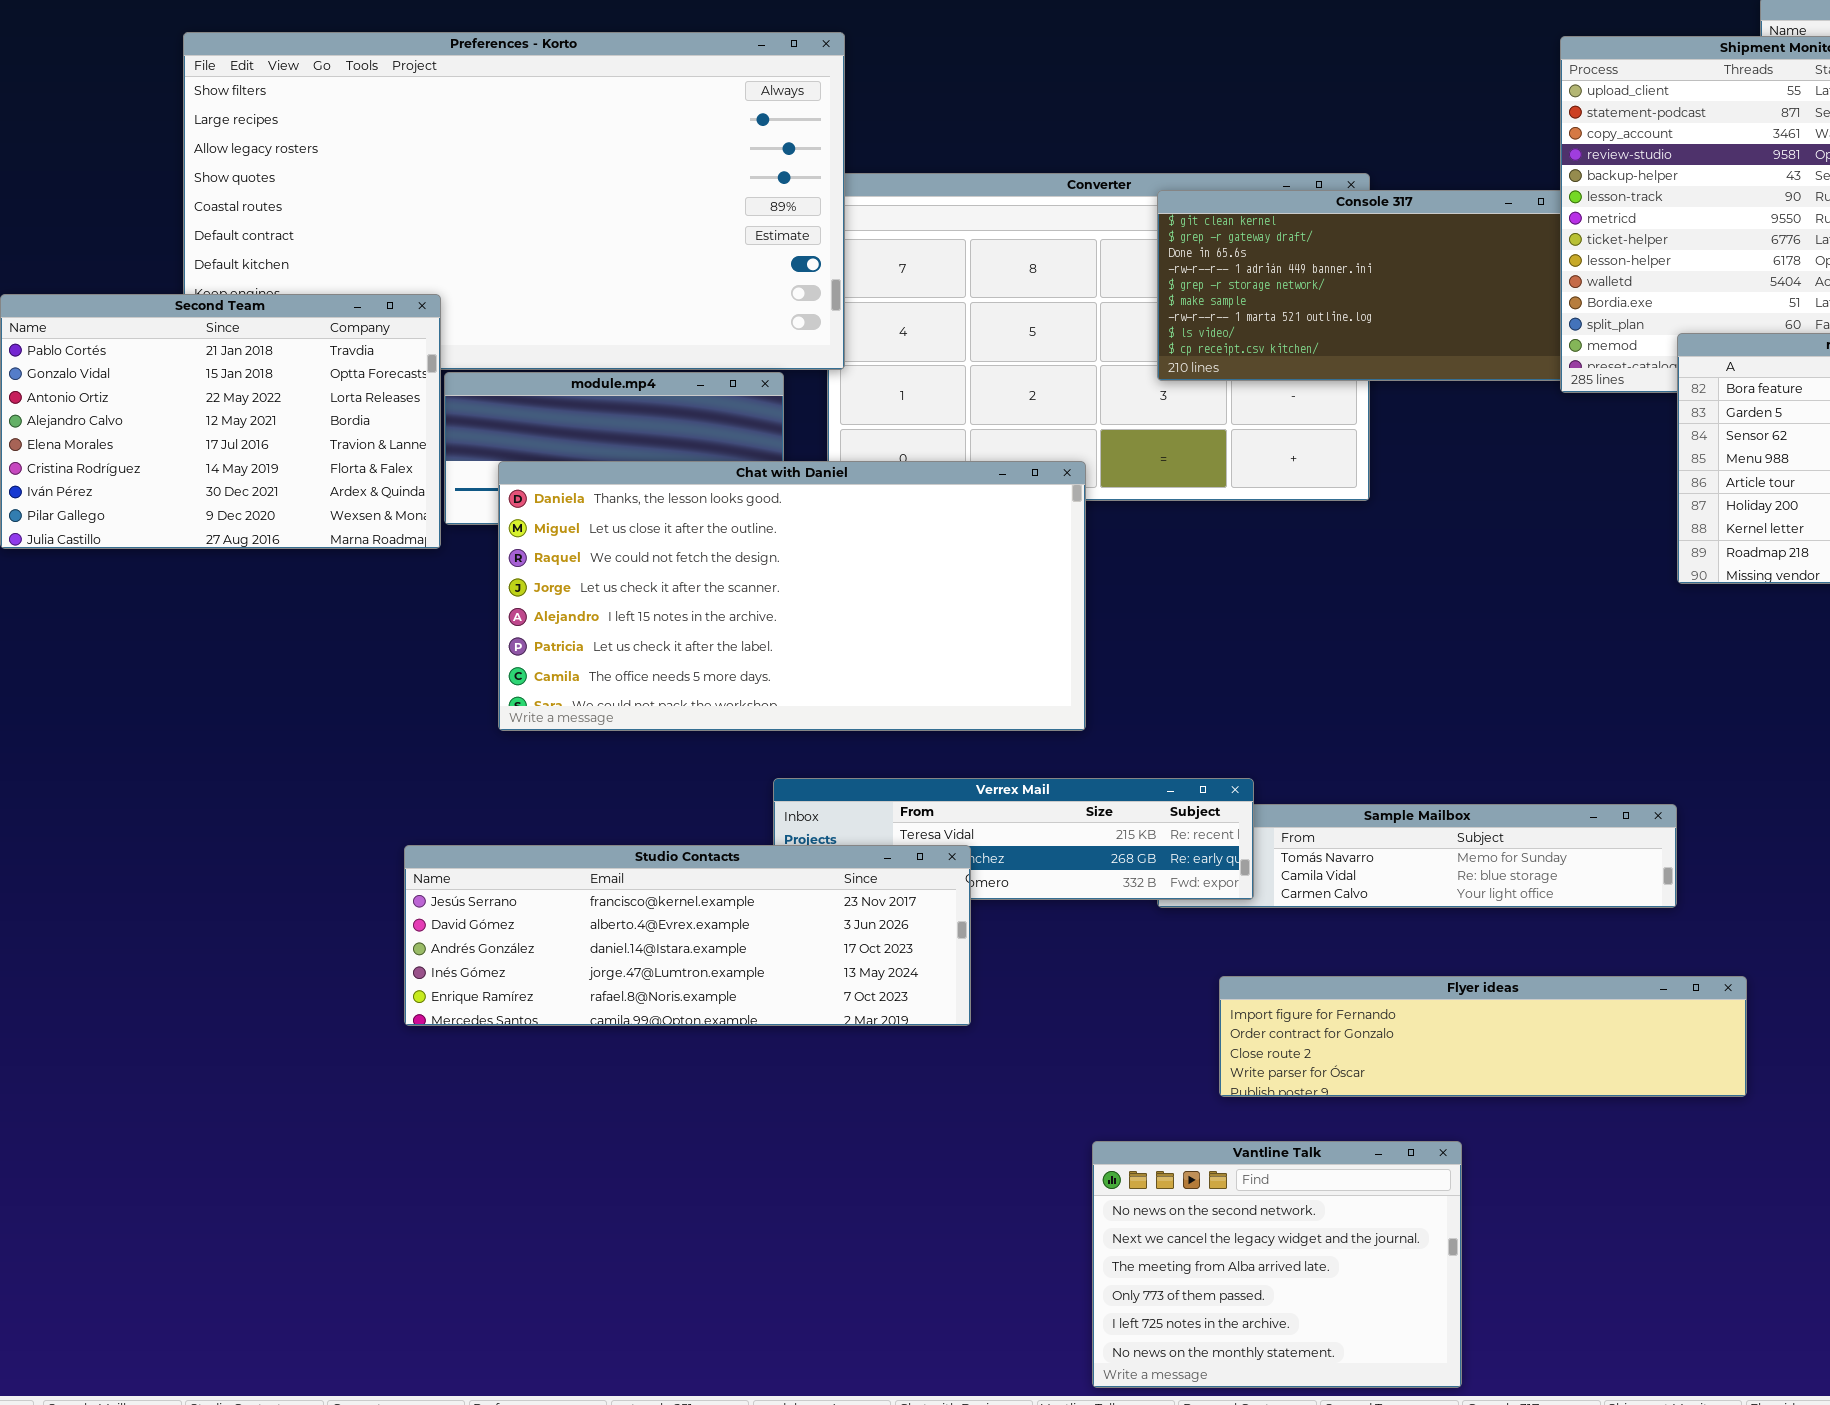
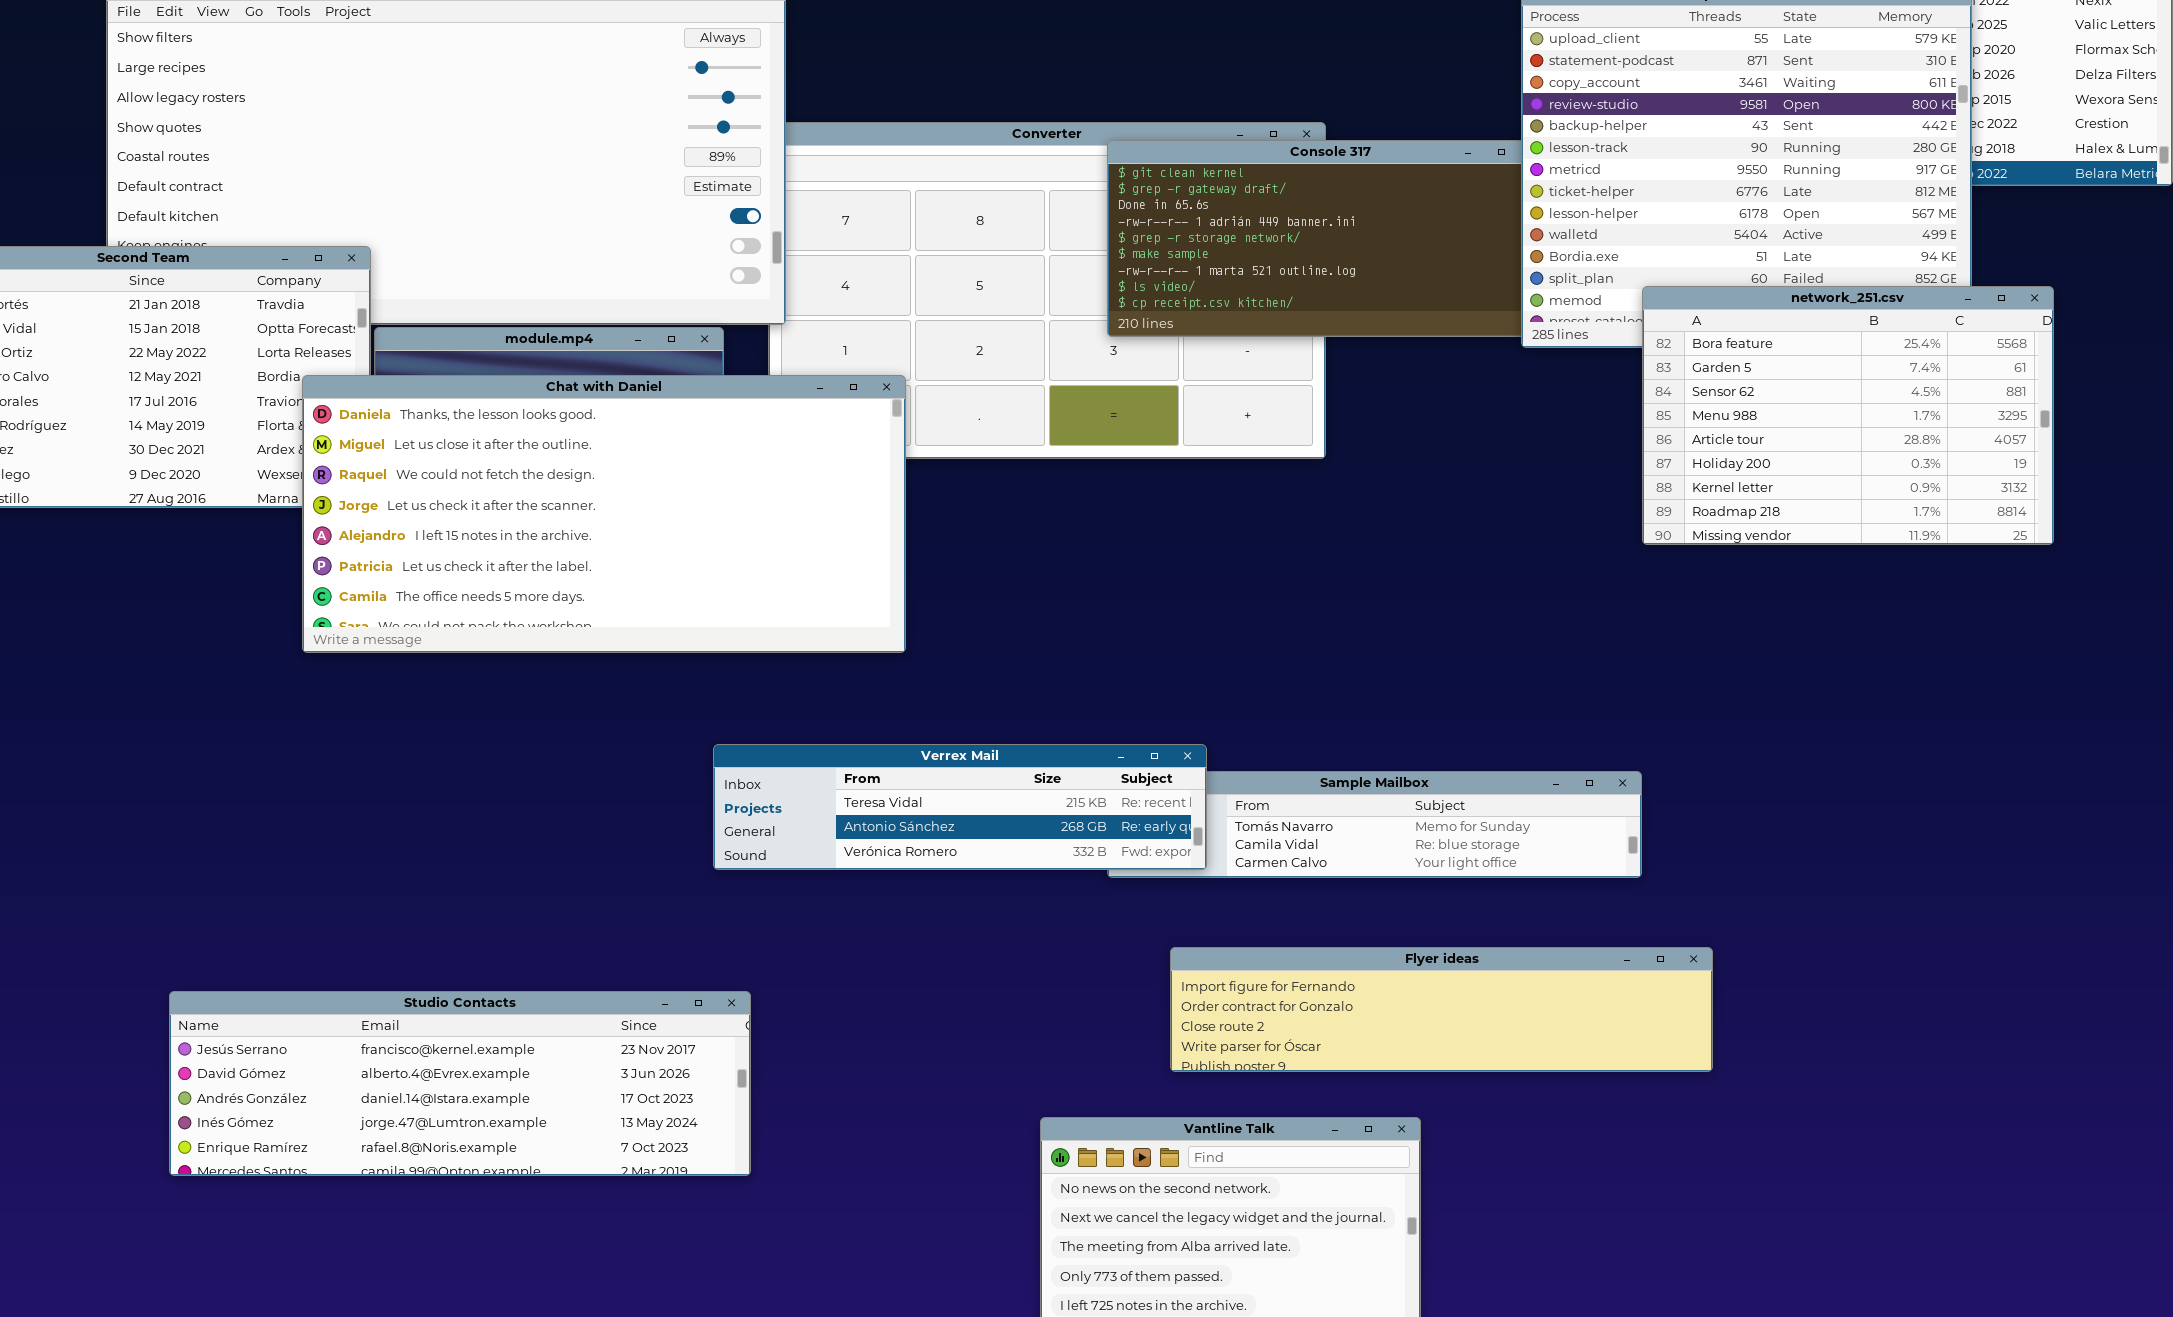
Chat with Daniel: [498,461,1086,731] -> [302,375,906,653], moved
Studio Contacts: [404,845,971,1026] -> [169,991,751,1176], moved

